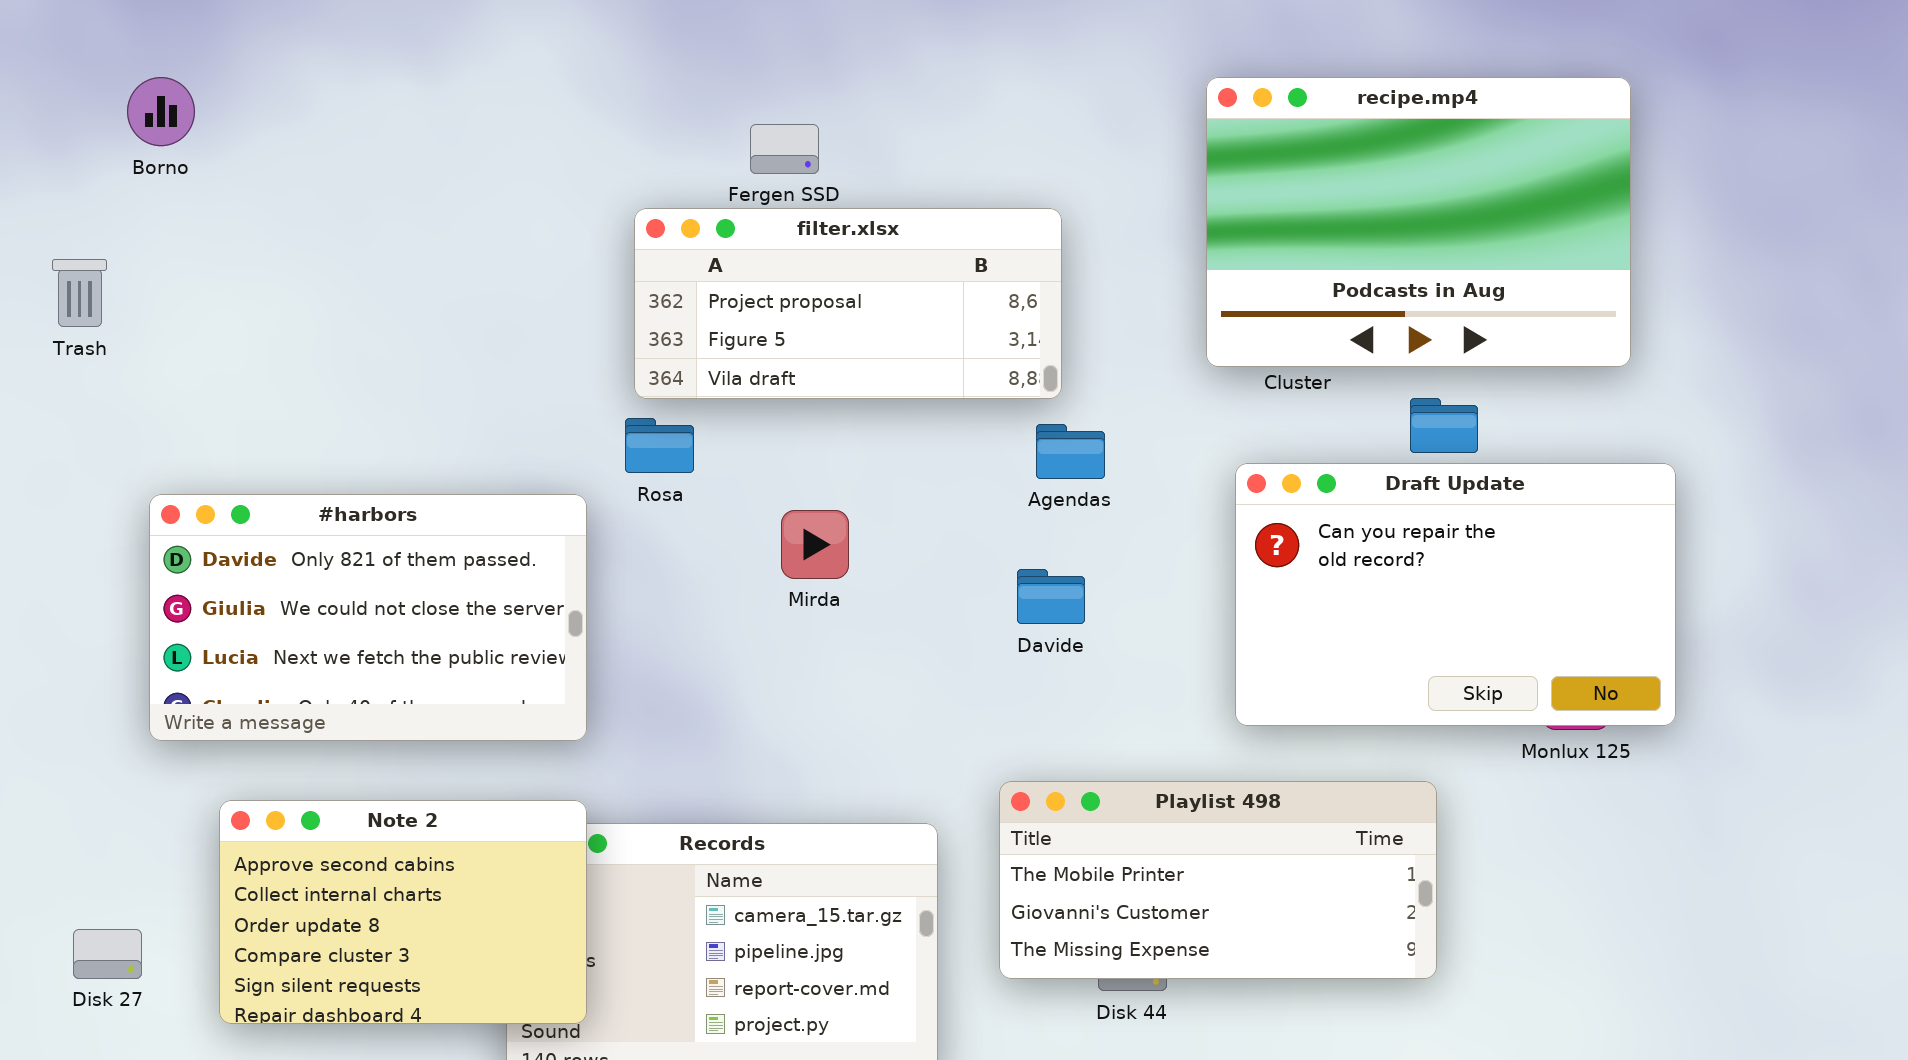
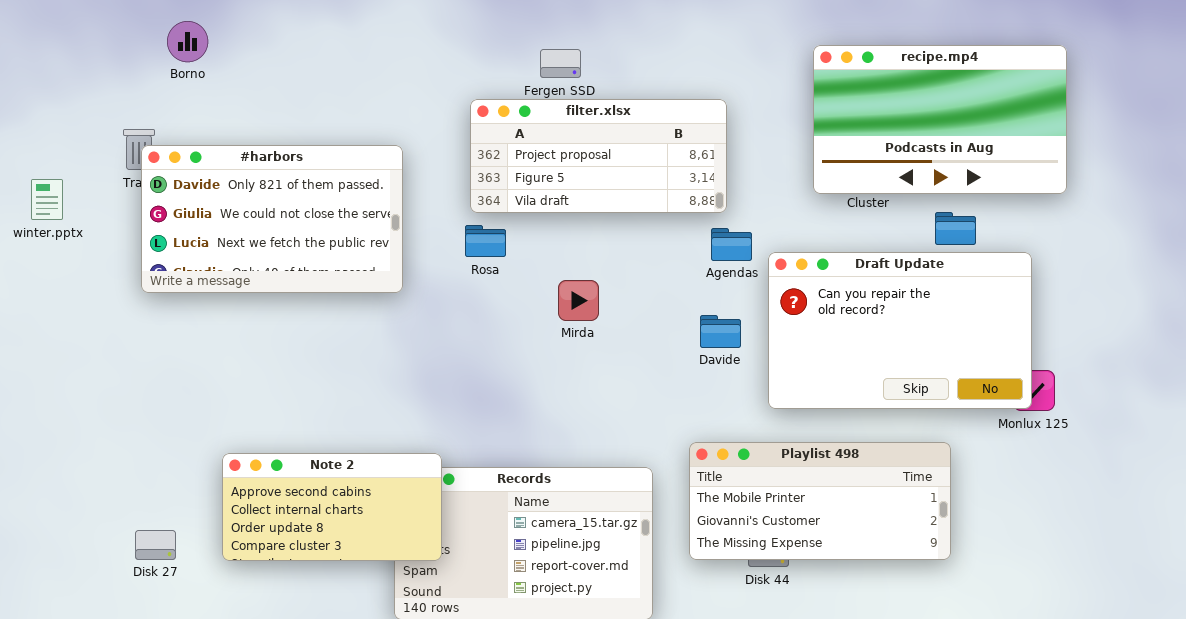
recipe.mp4: [1206,77,1631,367] -> [813,45,1067,194], resized
Draft Update: [1235,463,1676,726] -> [768,252,1032,409], moved
#harbors: [149,494,587,741] -> [141,145,403,293], moved
Note 2: [219,800,587,1024] -> [222,453,442,561], resized

